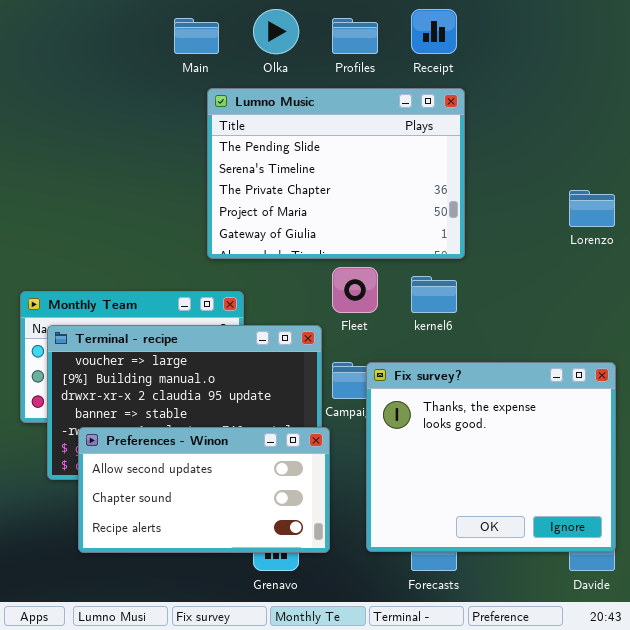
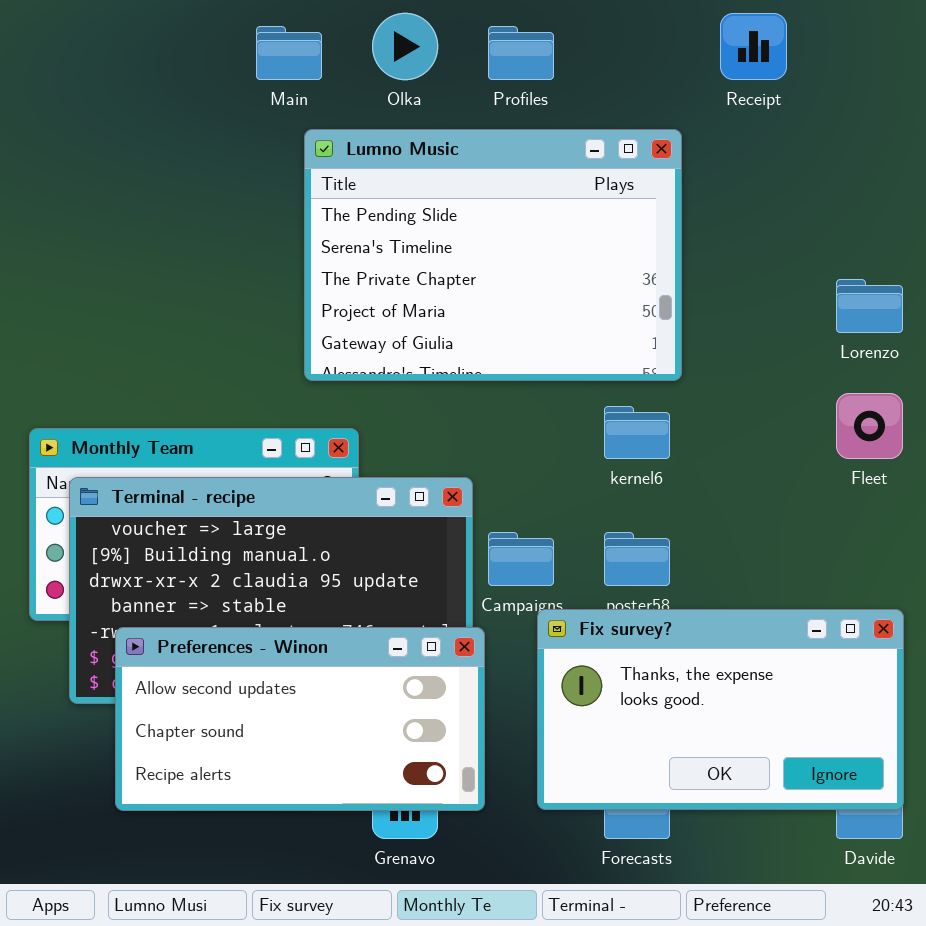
Receipt: [411,9,457,54] -> [720,13,787,80], moved
Fleet: [332,267,378,313] -> [836,393,903,459], moved
Fix survey?: [366,362,616,552] -> [537,609,904,810], resized

